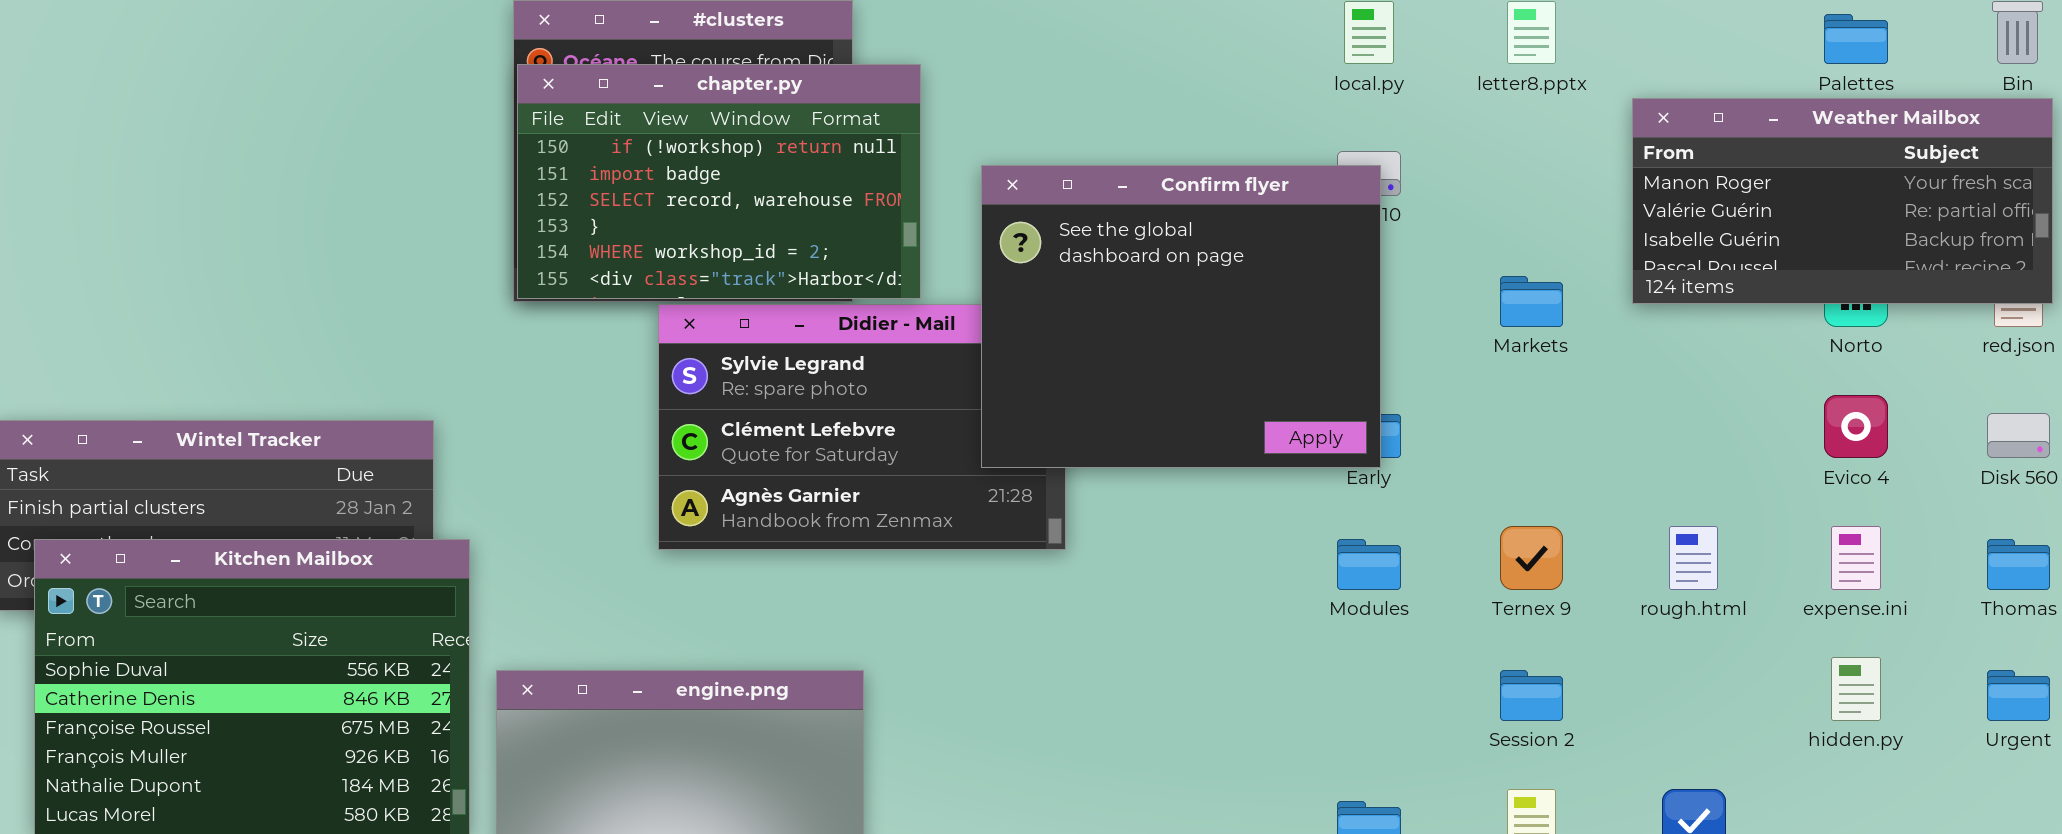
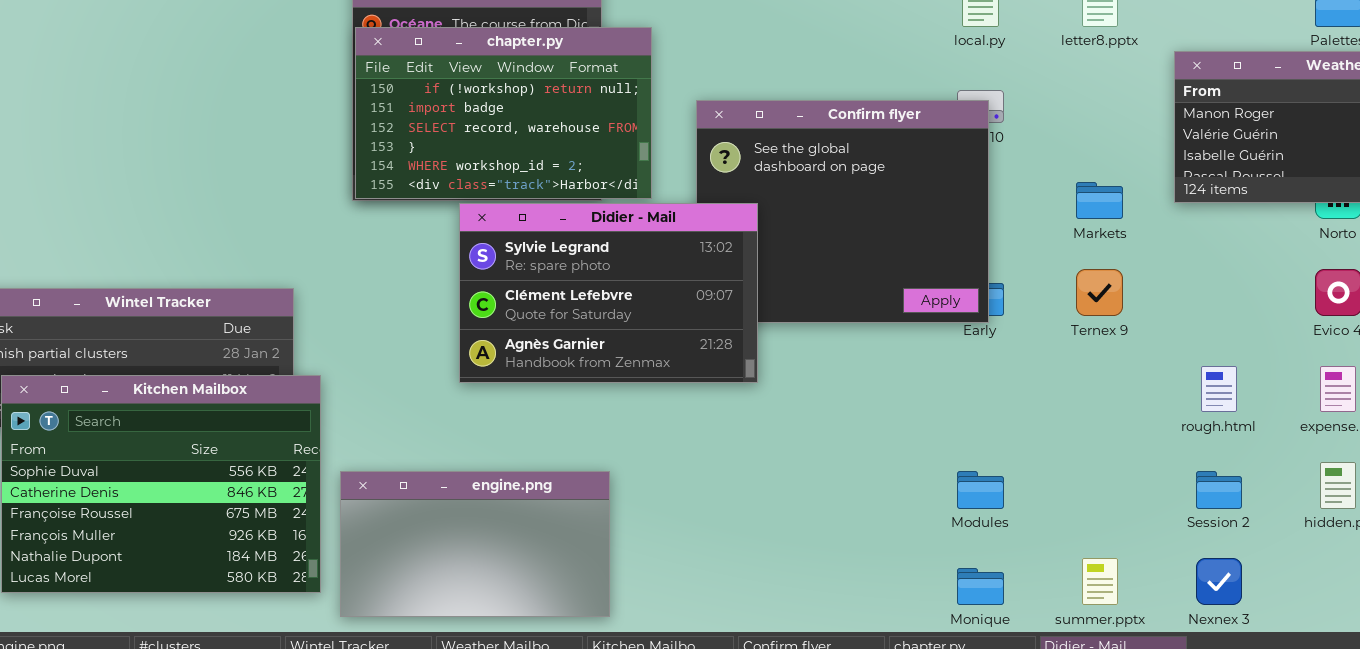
Didier - Mail: [658,304,1066,550] -> [459,203,758,383], raised
Ternex 9: [1500,526,1563,590] -> [1076,269,1123,316], moved
Modules: [1337,539,1401,590] -> [957,471,1004,509], moved
Session 2: [1500,670,1563,721] -> [1196,471,1242,509], moved

